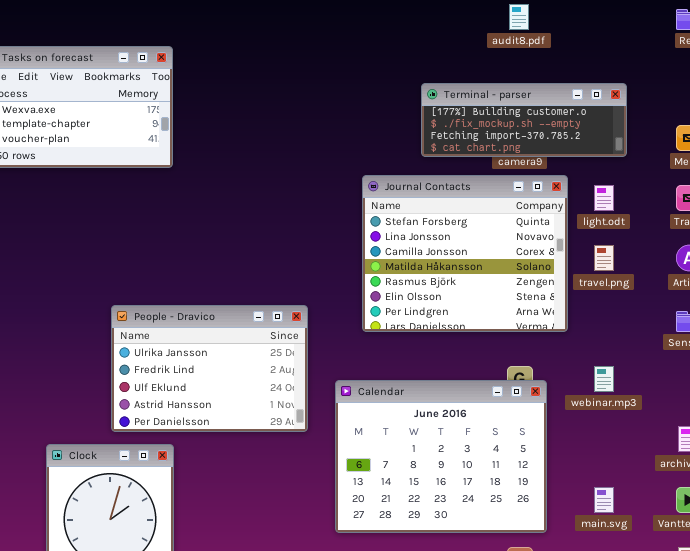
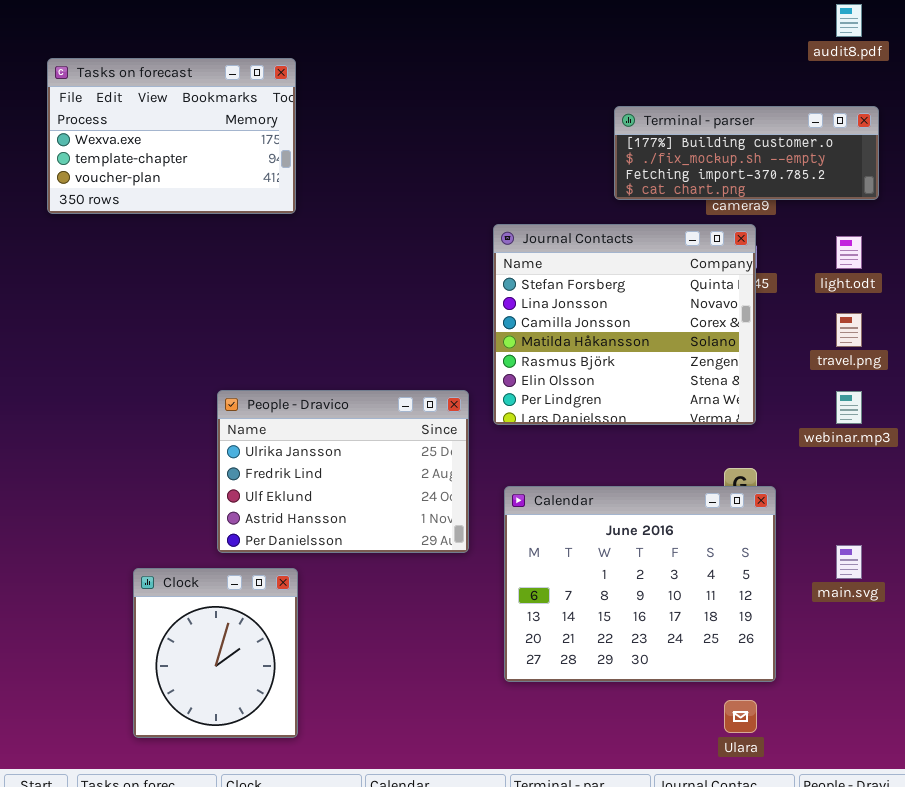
audit8.pdf: [509,4,529,30] -> [836,4,862,37], moved
Journal Contacts: [362,175,568,332] -> [493,224,756,425], moved
webinar.mp3: [594,366,614,392] -> [836,391,862,424], moved
main.svg: [594,487,614,513] -> [836,545,862,579], moved

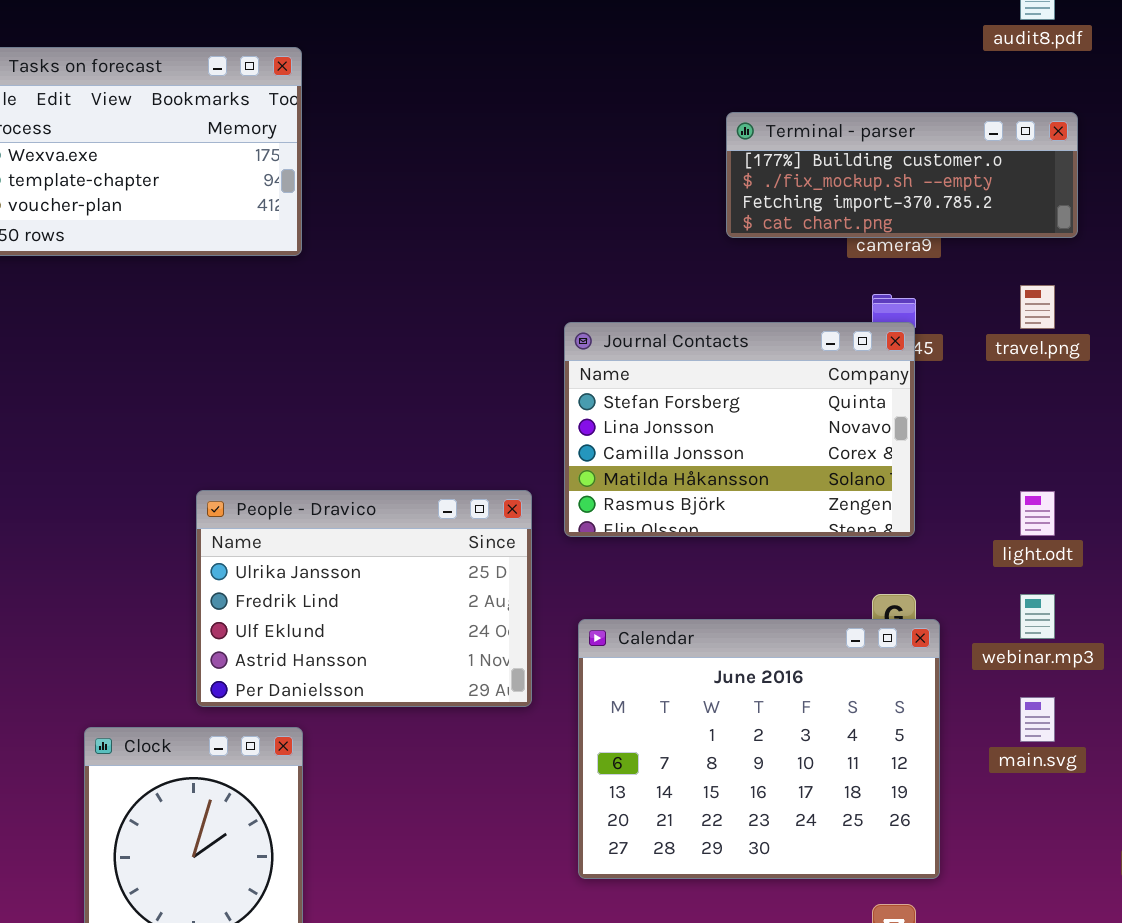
Journal Contacts: [493,224,756,425] -> [564,322,915,537], resized
light.odt: [836,236,862,269] -> [1020,491,1055,536], moved
travel.png: [836,313,862,347] -> [1020,285,1055,329], moved
webinar.mp3: [836,391,862,424] -> [1020,594,1055,639], moved

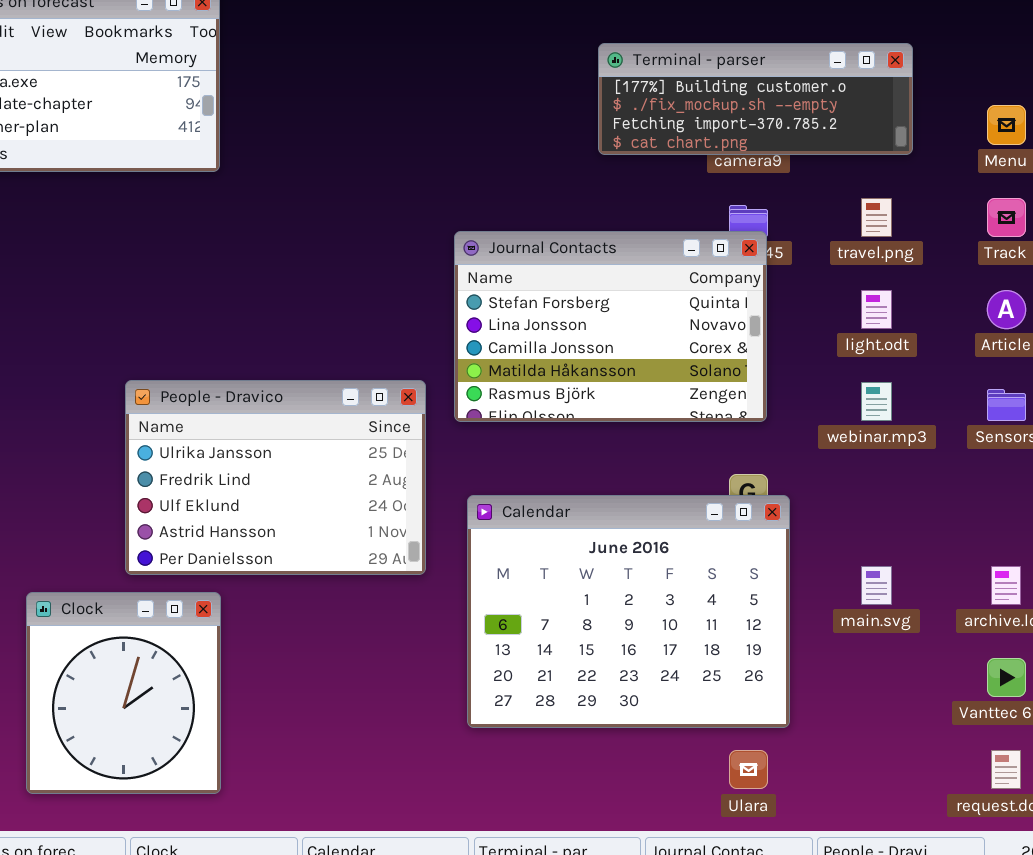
light.odt: [1020,491,1055,536] -> [861,290,892,329], moved
webinar.mp3: [1020,594,1055,639] -> [861,382,892,421], moved

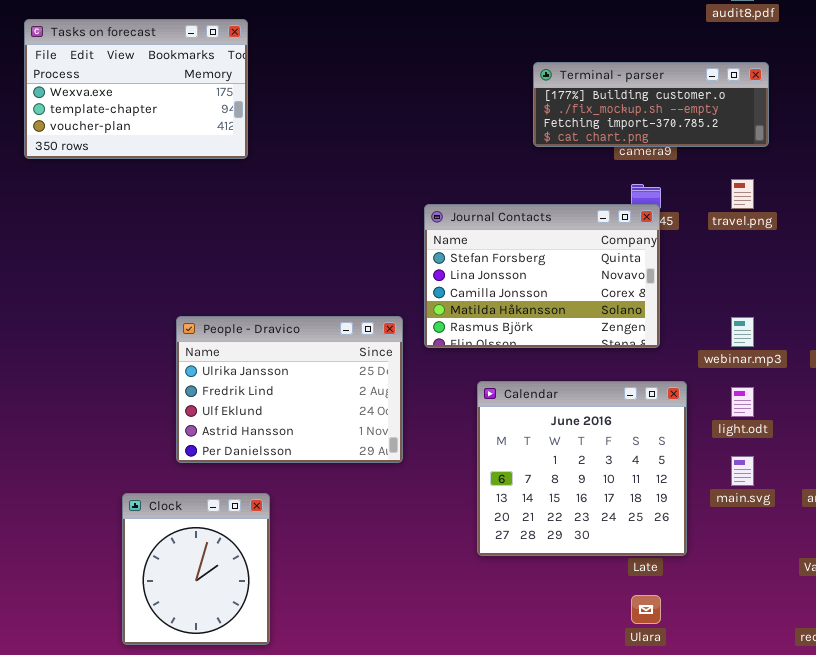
light.odt: [861,290,892,329] -> [731,387,754,417], moved
Calendar: [467,495,790,728] -> [477,381,687,556], moved, resized
Clock: [26,592,221,794] -> [122,493,270,645], moved

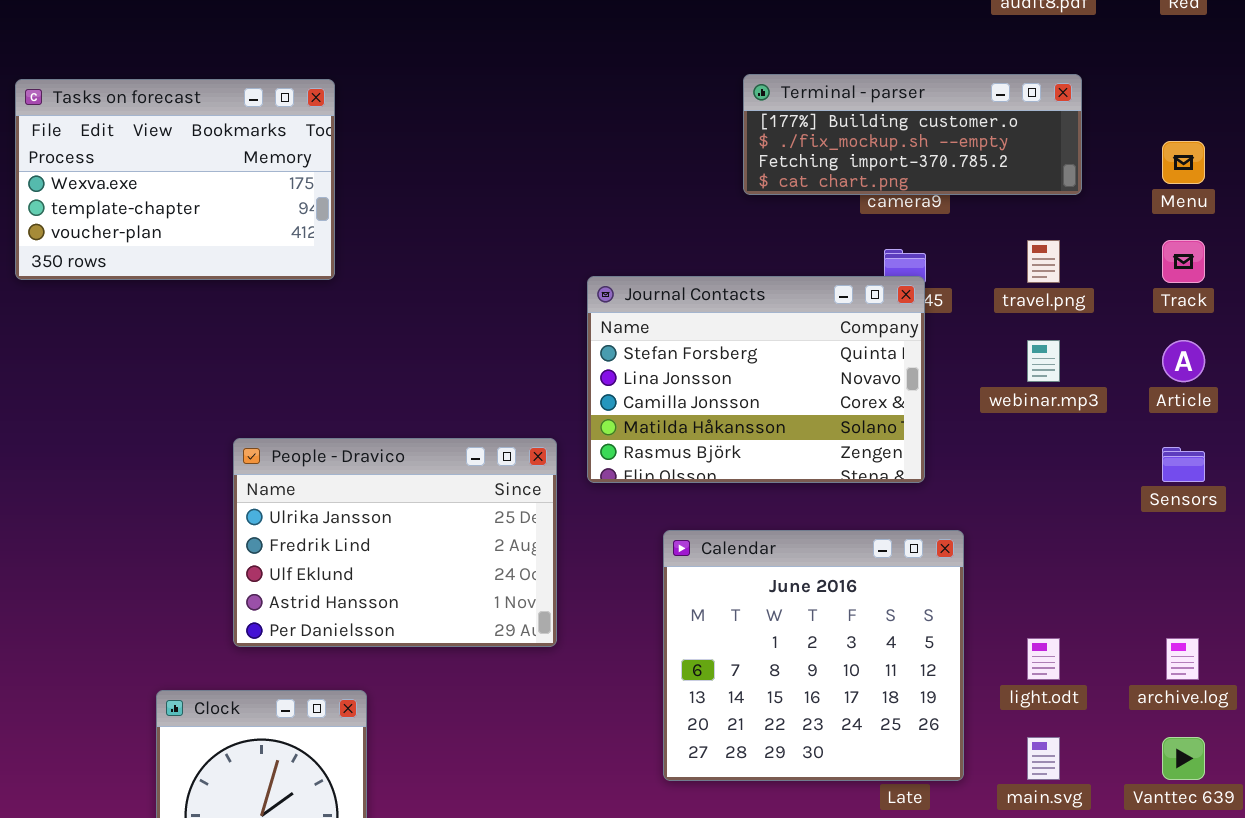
Tasks on forecast: [24,19,248,159] -> [15,79,335,280], moved
webinar.mp3: [731,317,754,347] -> [1027,340,1060,382], moved
light.odt: [731,387,754,417] -> [1027,638,1060,680], moved
main.svg: [731,456,754,486] -> [1027,737,1060,780], moved

